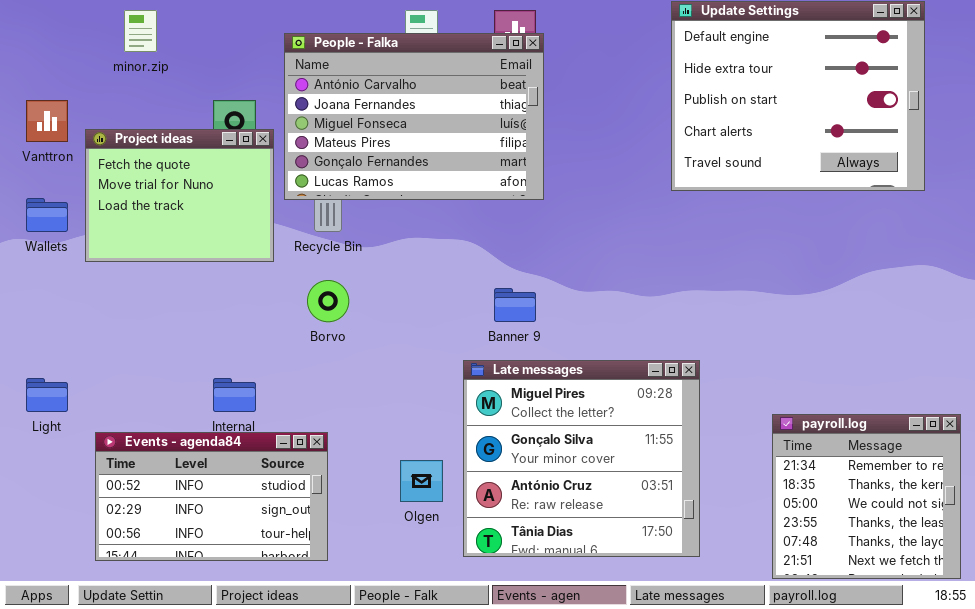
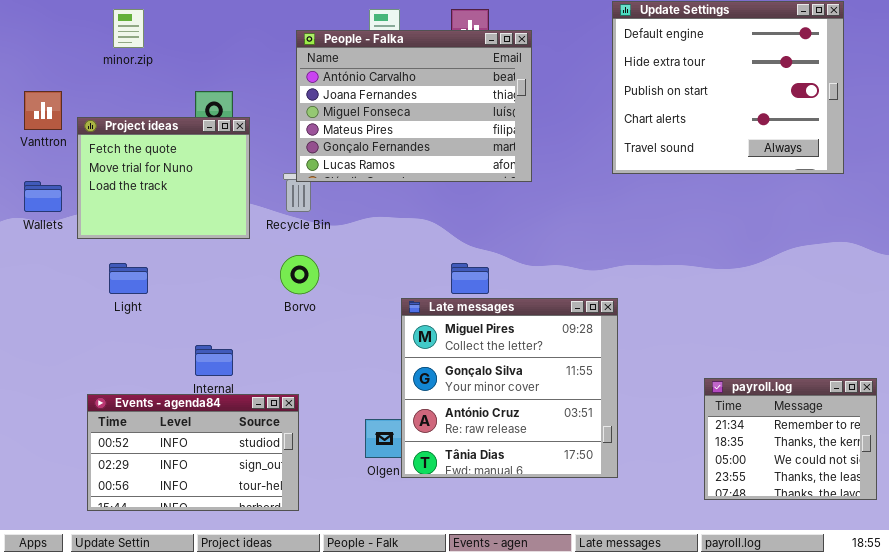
People - Falka: [284,33,544,200] -> [296,30,532,182], moved
Late messages: [463,360,700,557] -> [401,298,618,478], moved
Light: [26,378,68,412] -> [109,263,148,294], moved
payroll.log: [772,414,961,579] -> [704,378,877,500], resized

